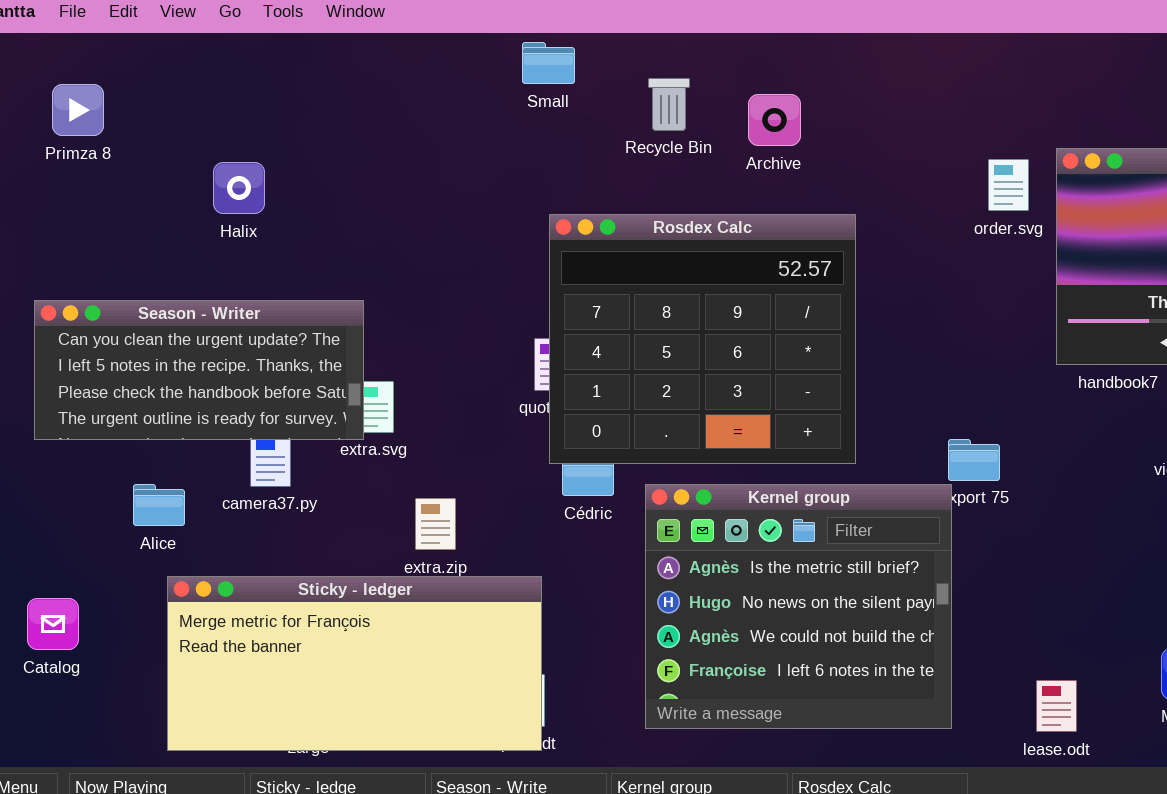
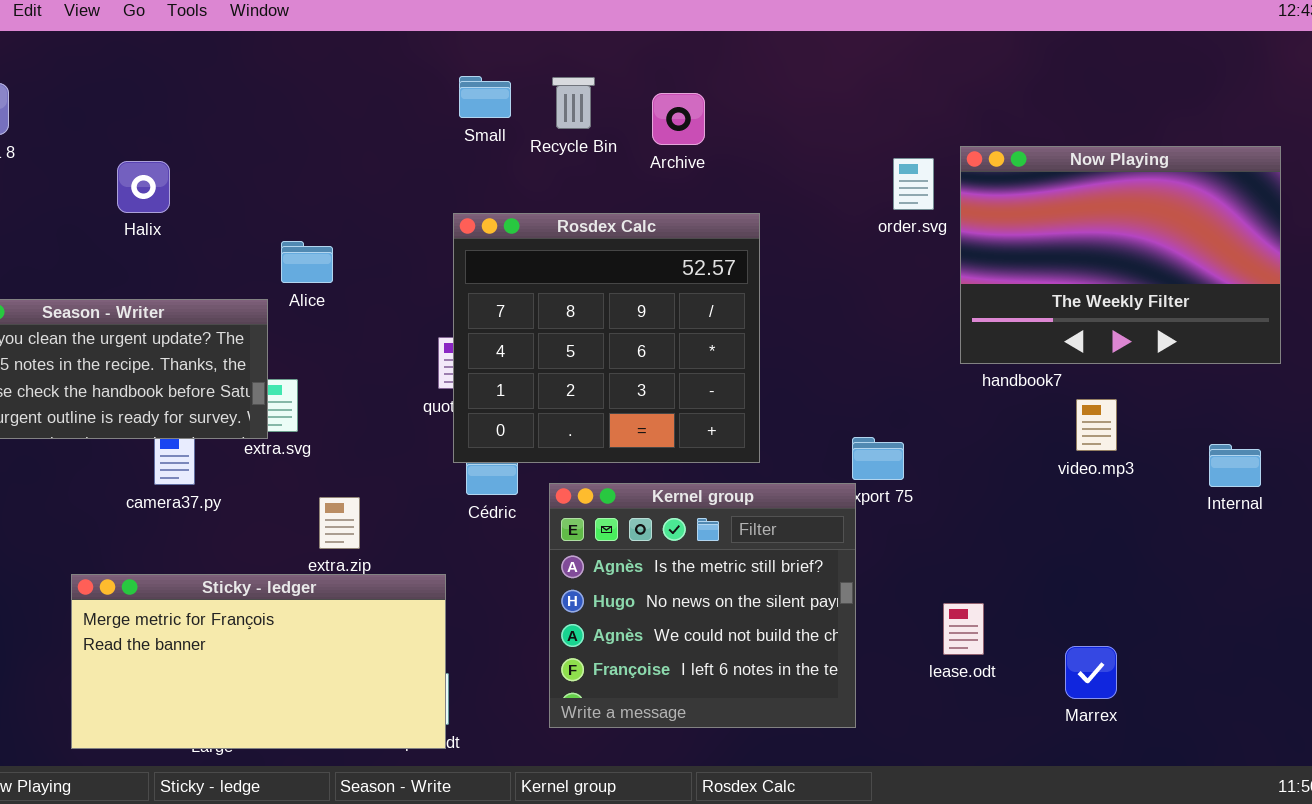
Small: [522,42,575,84] -> [459,76,511,118], moved
Alice: [133,484,185,526] -> [281,241,333,283], moved
lease.odt: [1036,680,1077,732] -> [943,603,984,655], moved

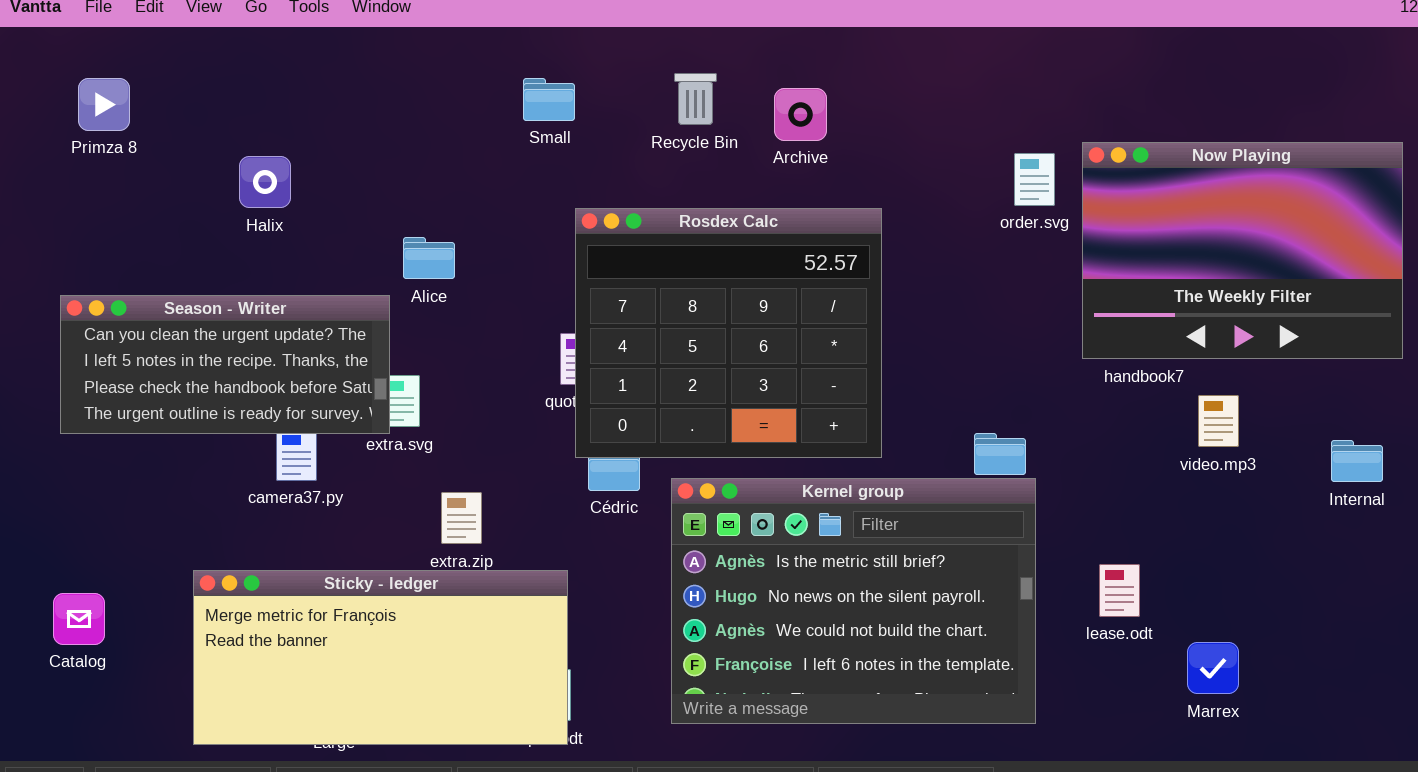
Small: [459,76,511,118] -> [523,78,575,121], moved
Kernel group: [549,483,856,728] -> [671,478,1036,724], resized
lease.odt: [943,603,984,655] -> [1099,564,1140,617], moved

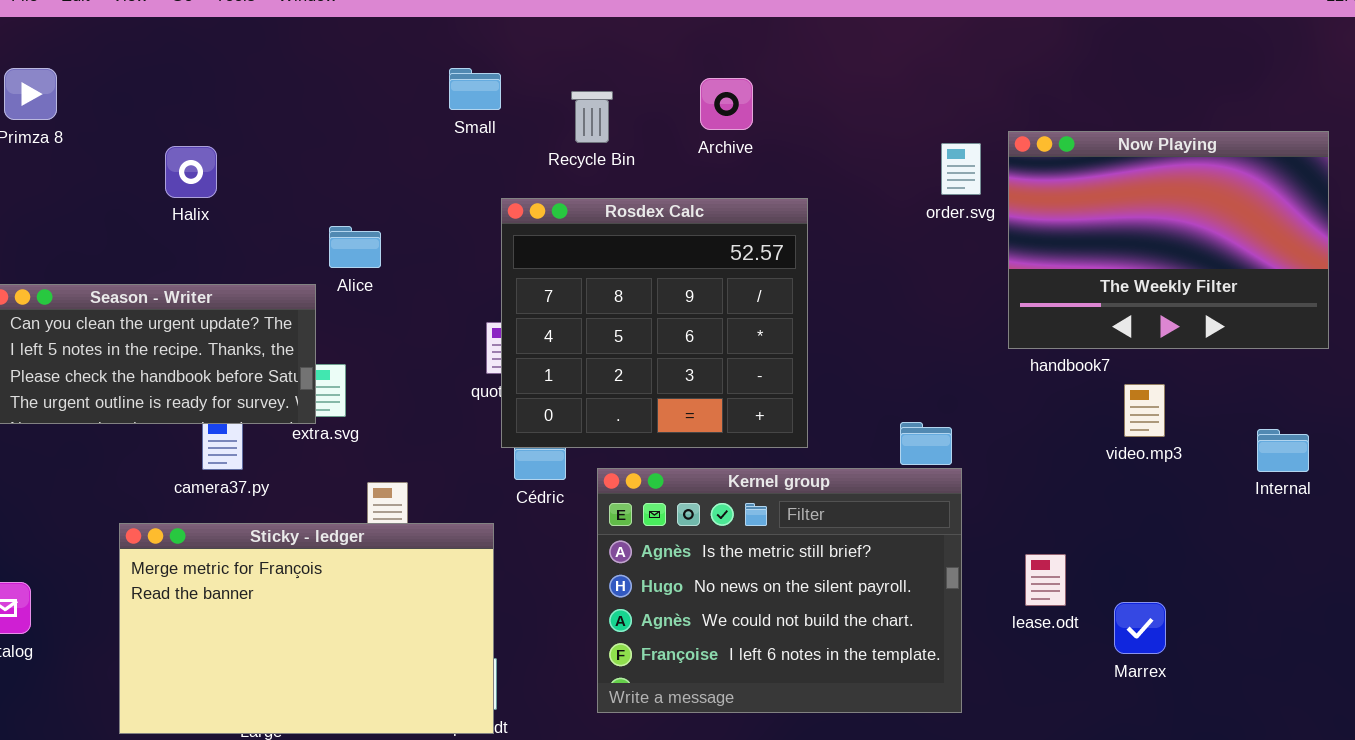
Recycle Bin: [674,73,717,125] -> [571,91,613,143], moved
Sticky - ledger: [193,570,568,745] -> [119,523,494,734], resized
Marrex: [1187,642,1239,694] -> [1114,602,1166,654], moved

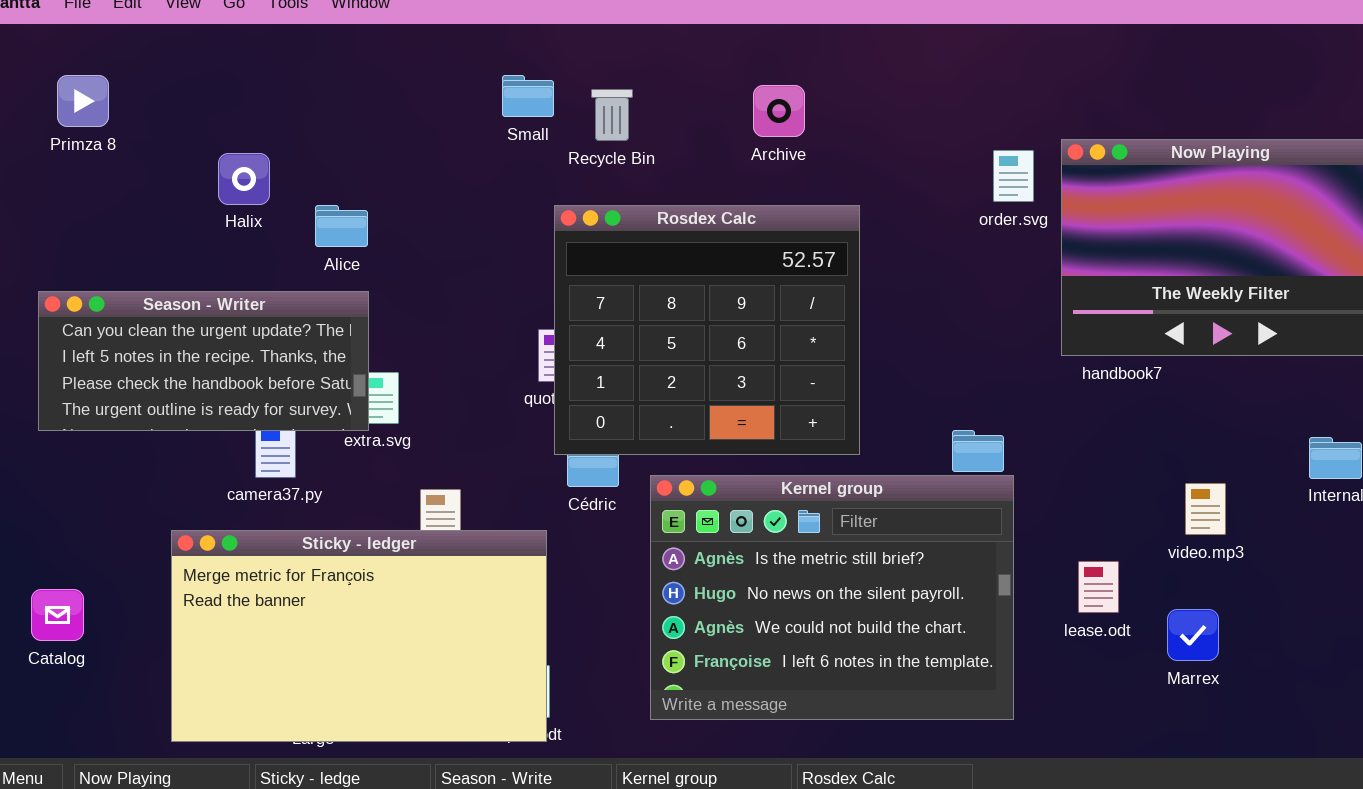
Recycle Bin: [571,91,613,143] -> [591,89,633,141], moved
Alice: [329,226,381,268] -> [315,205,368,247], moved
video.mp3: [1124,384,1165,437] -> [1185,483,1226,535], moved

